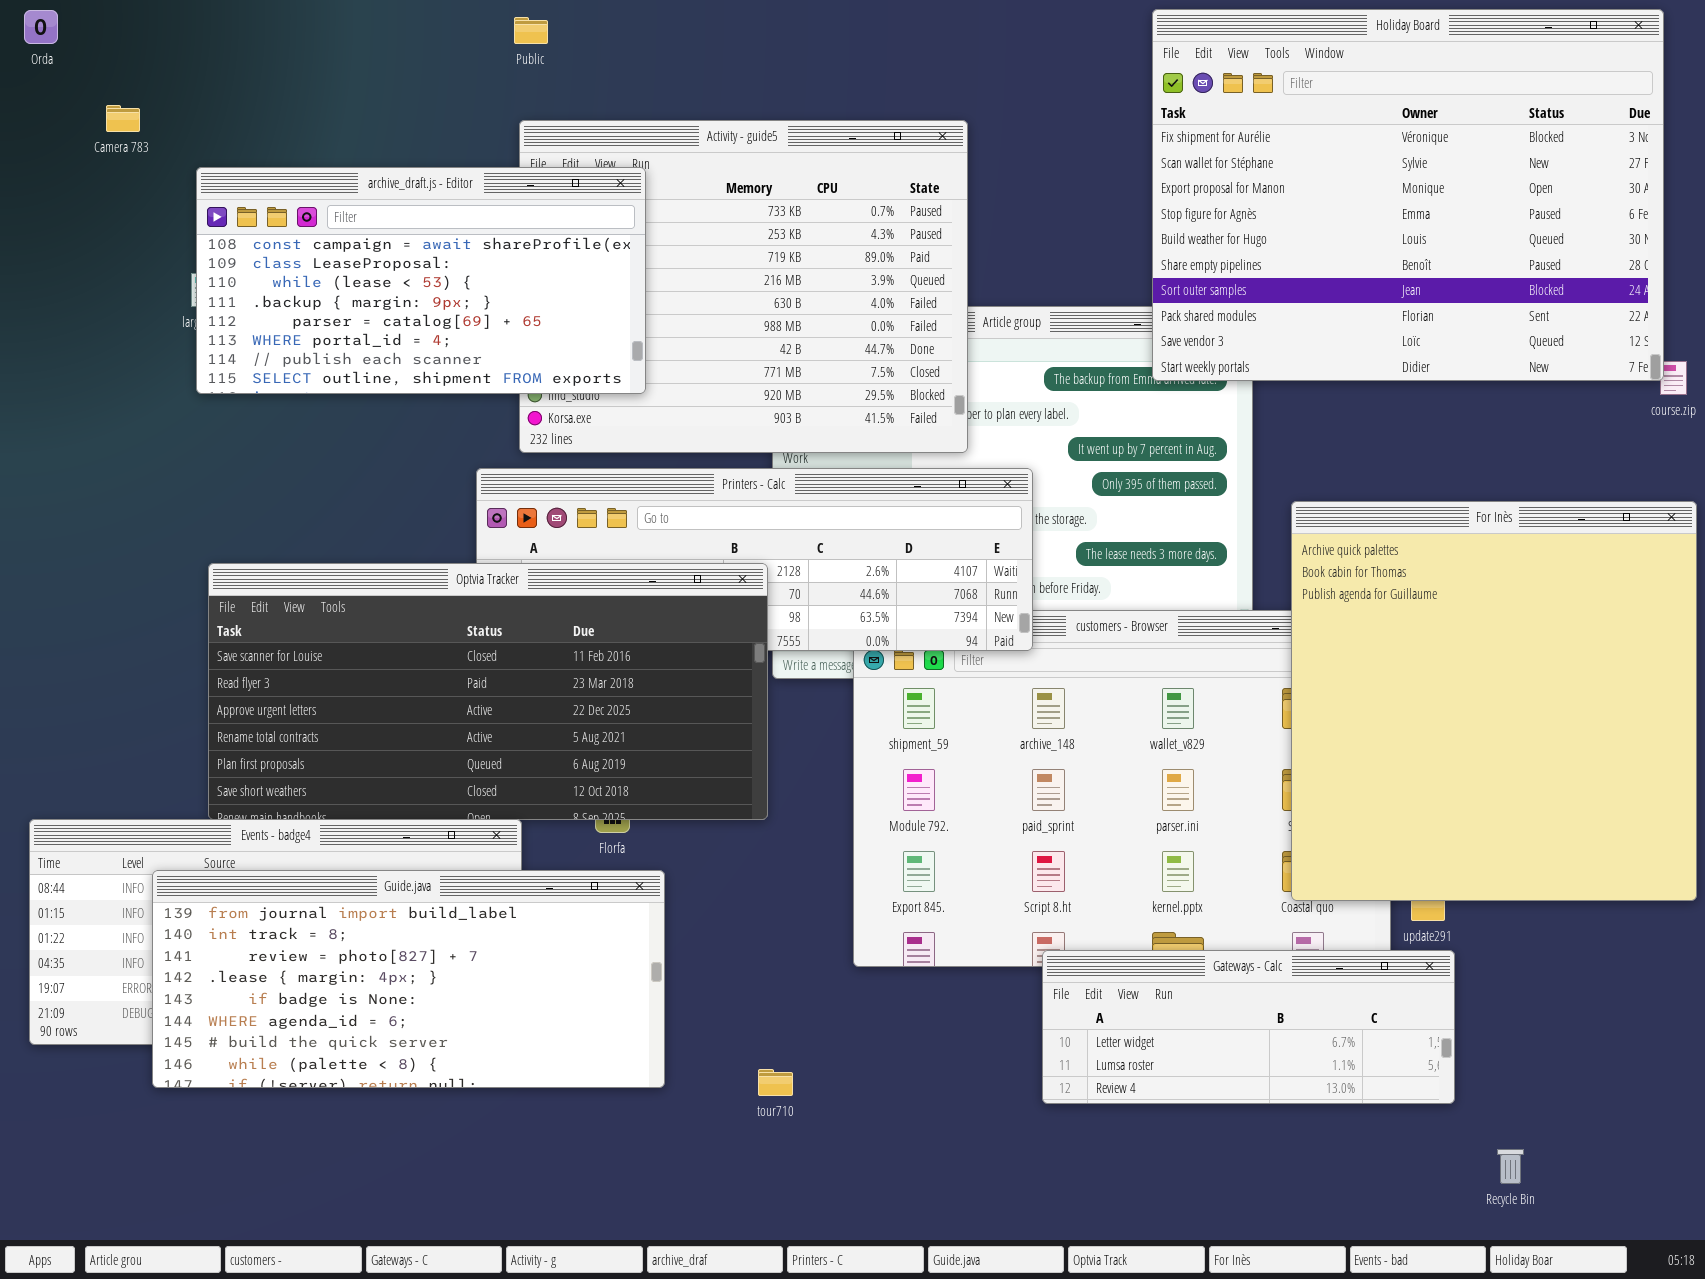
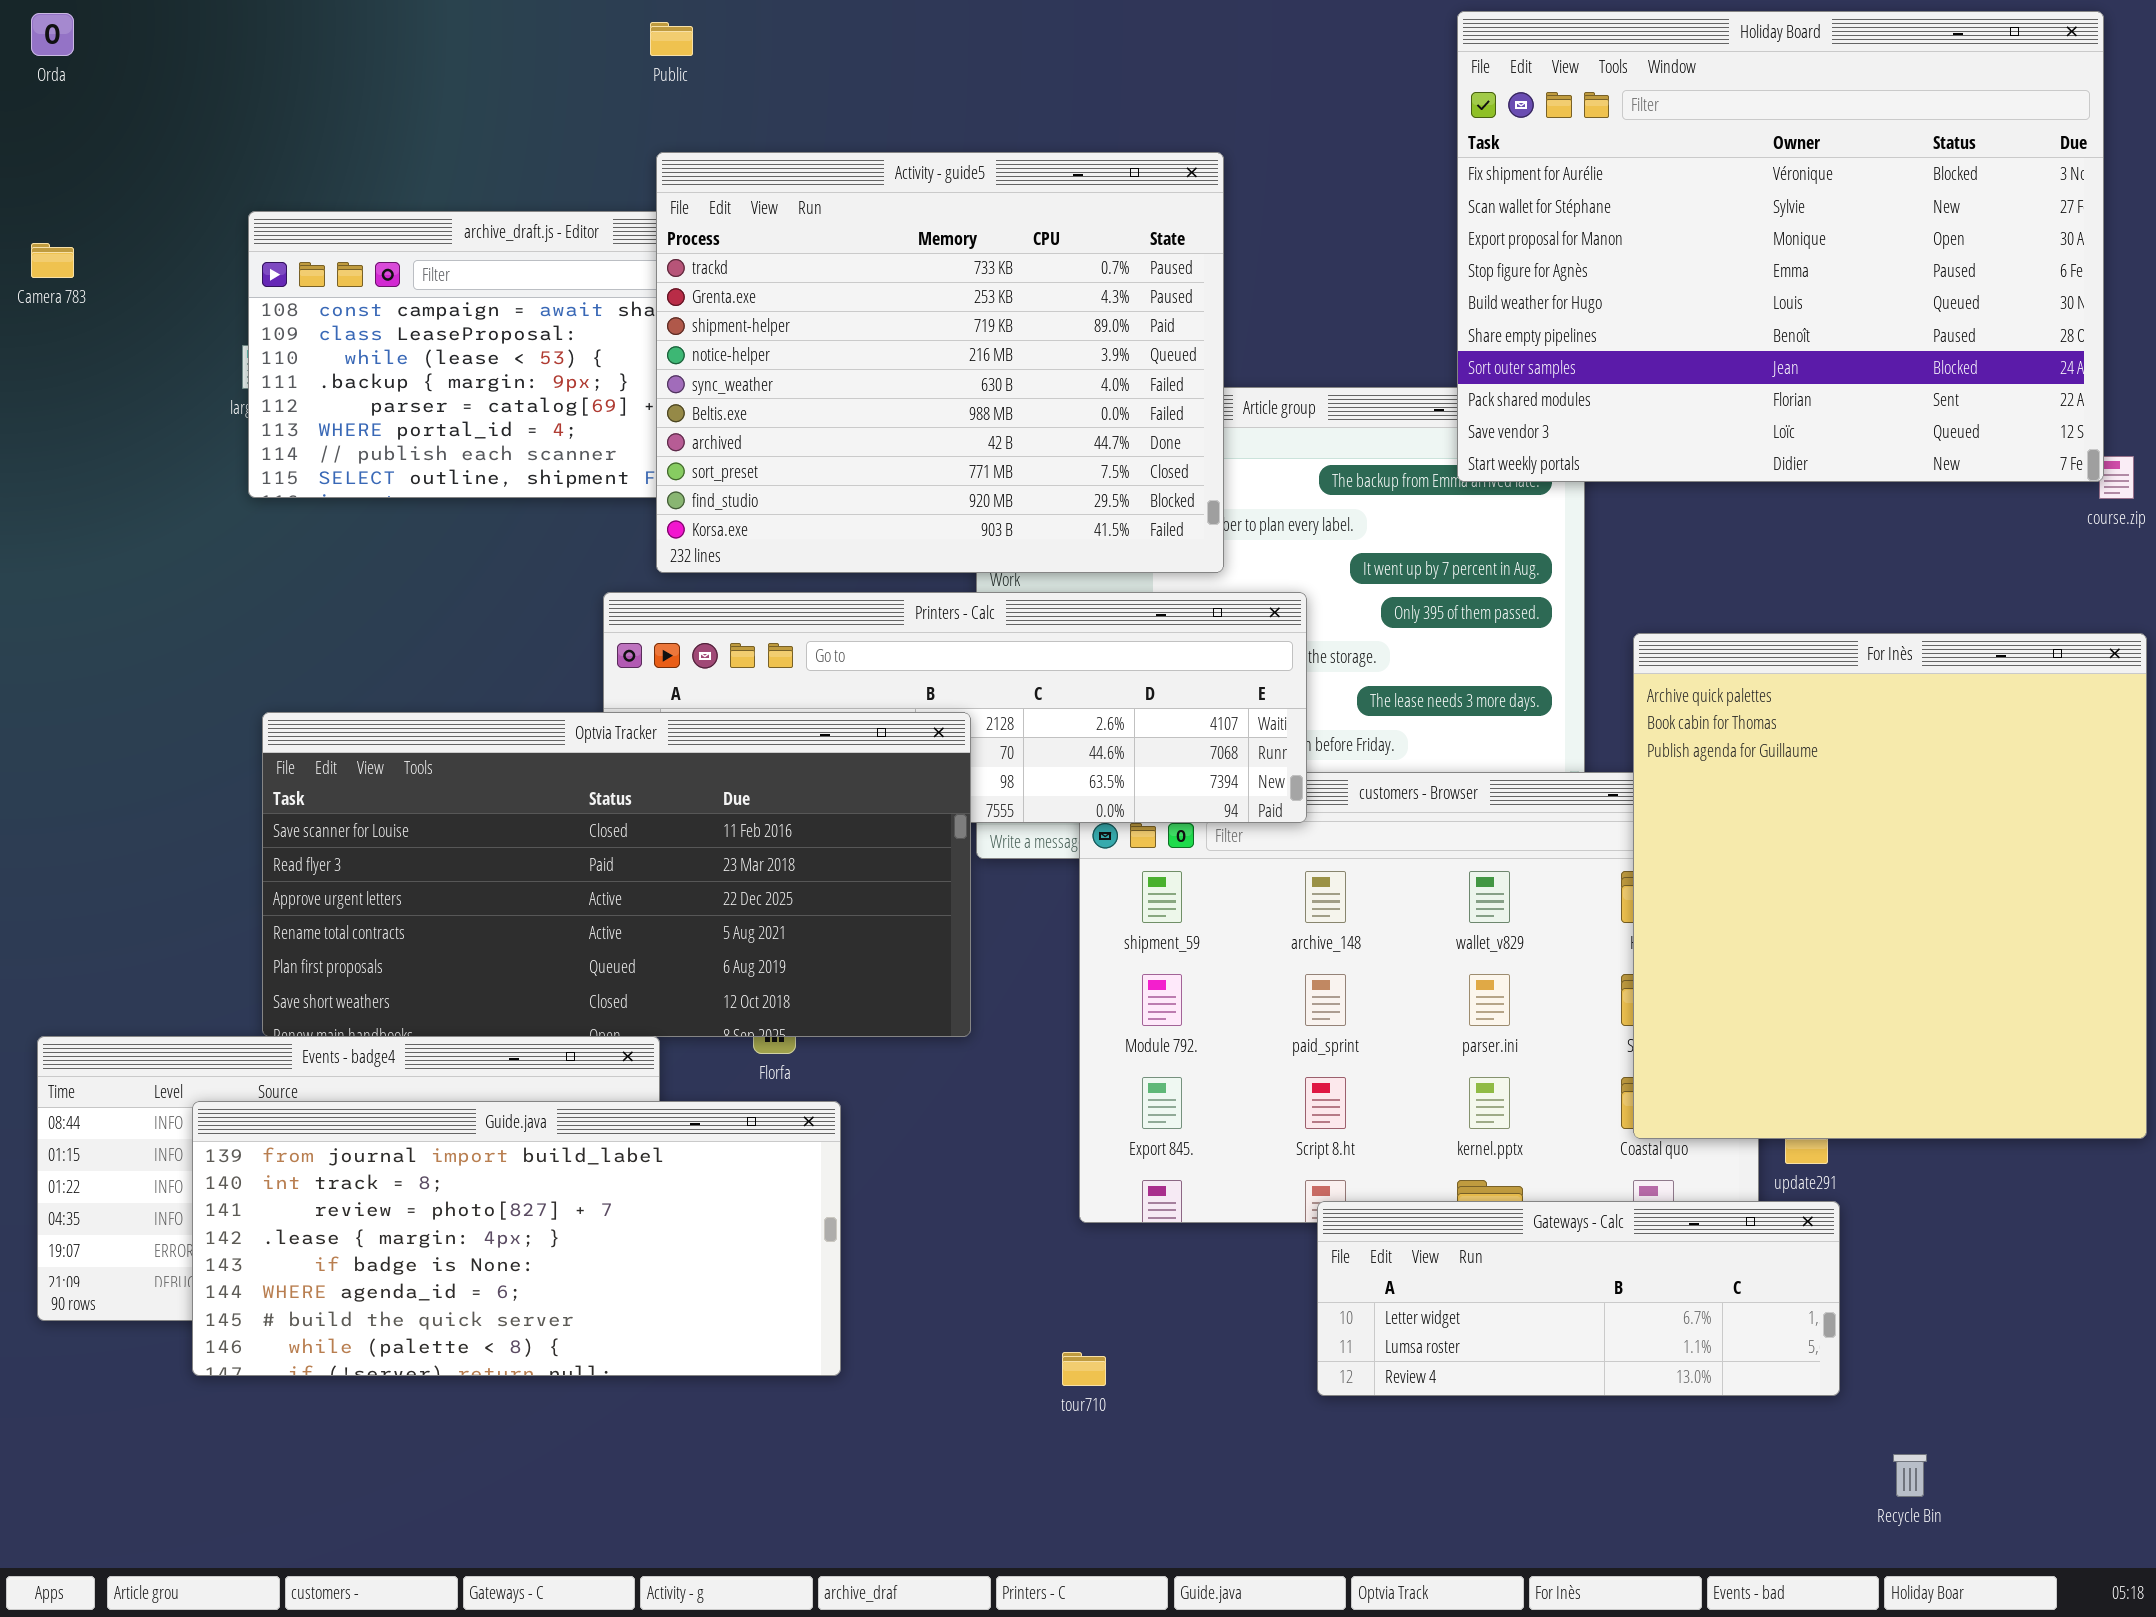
Camera 783: [106,105,140,132] -> [31,243,74,278], moved
Activity - guide5: [519,120,968,453] -> [656,152,1224,573], raised
tour710: [758,1069,793,1096] -> [1062,1352,1106,1386], moved

